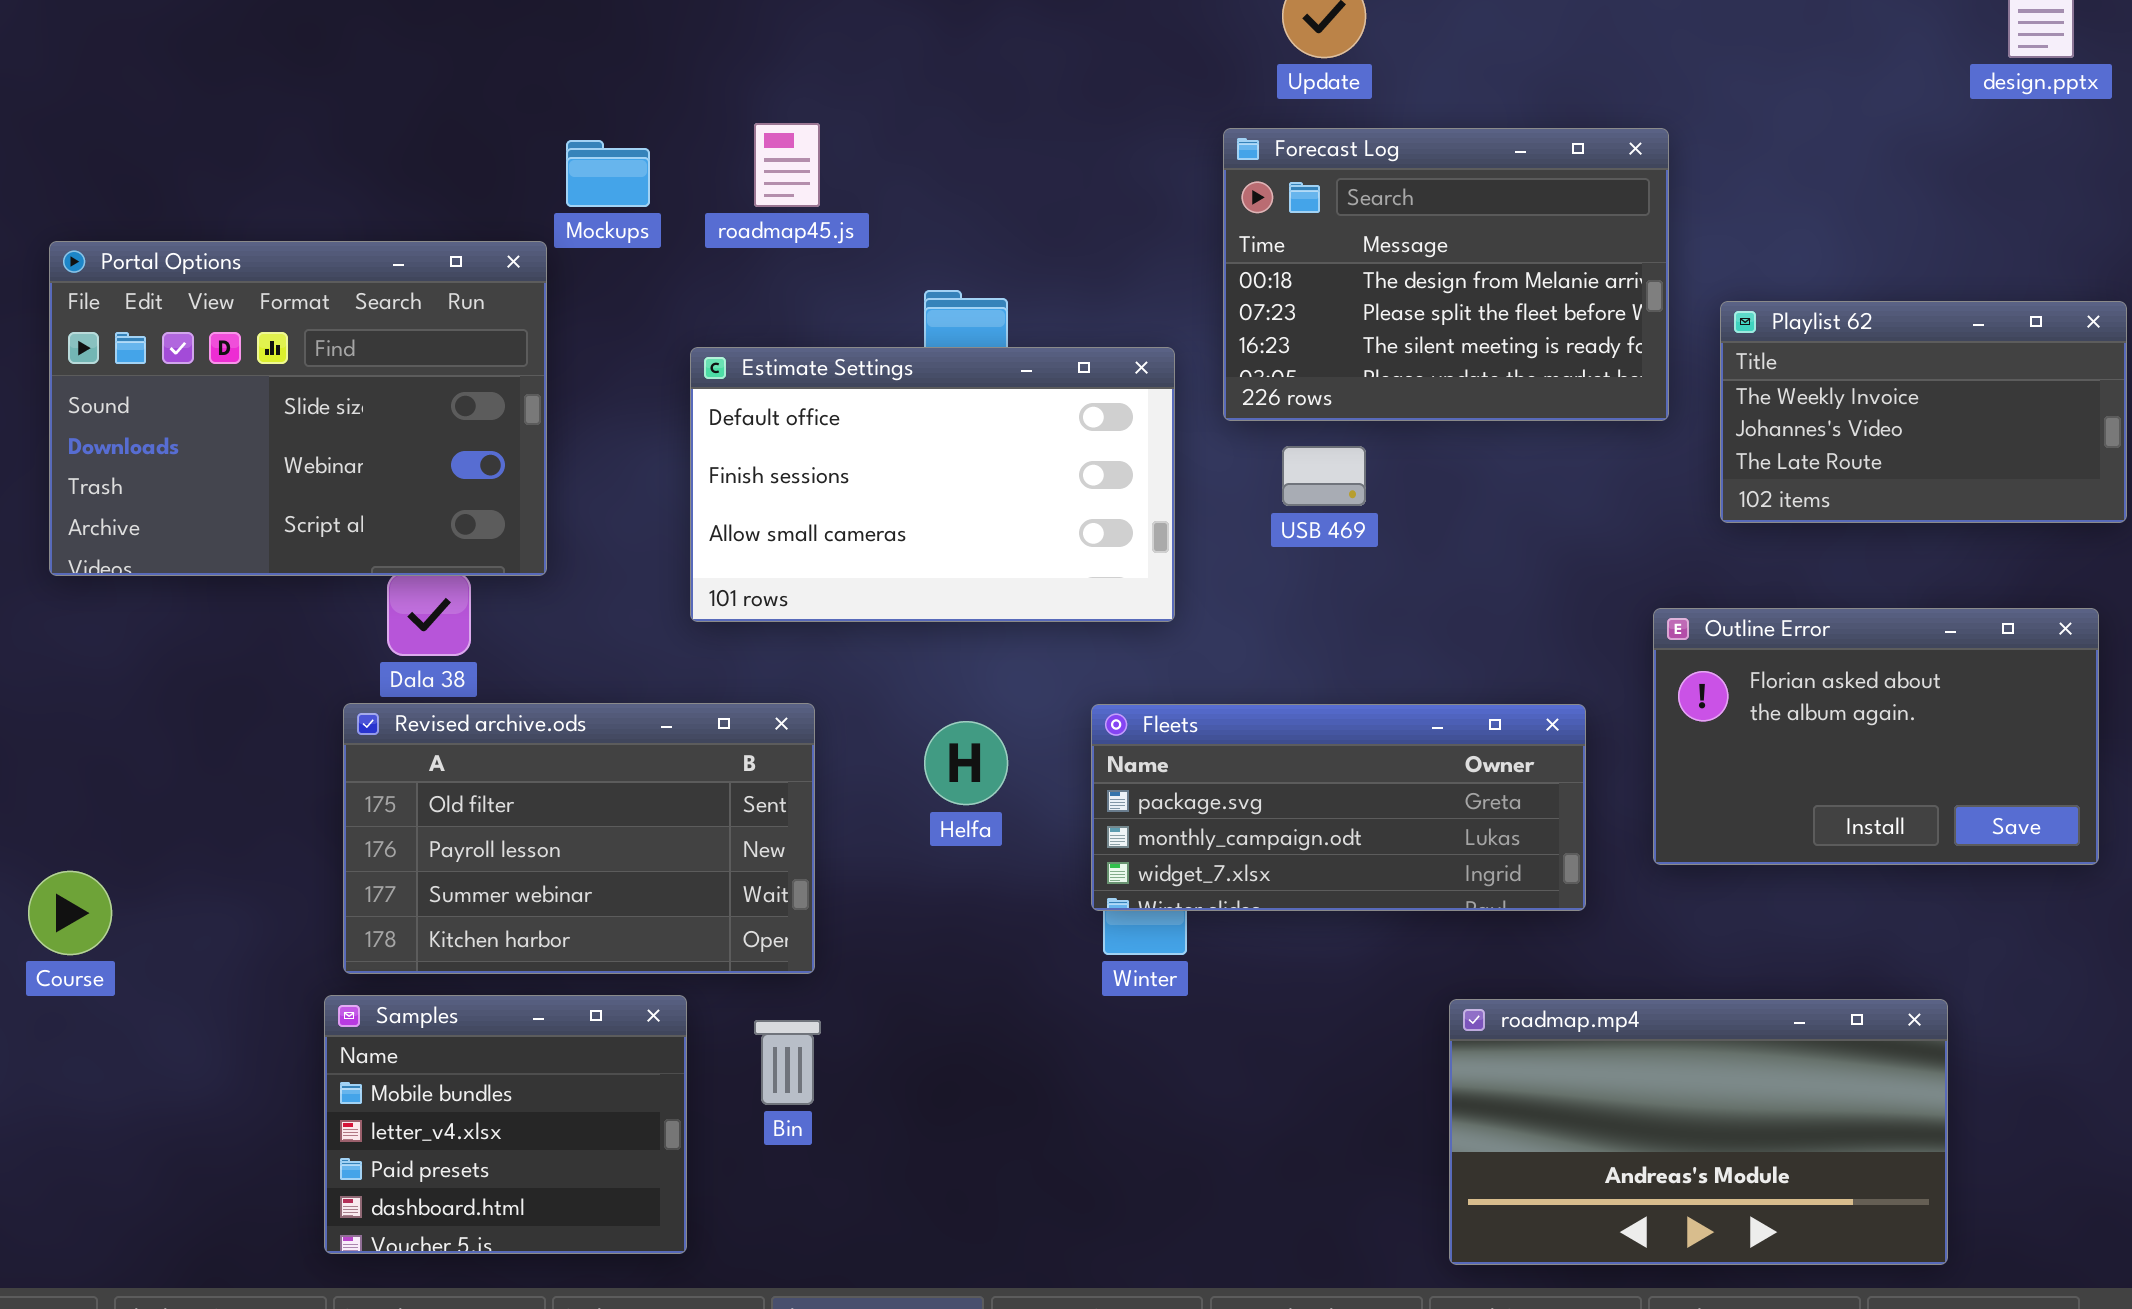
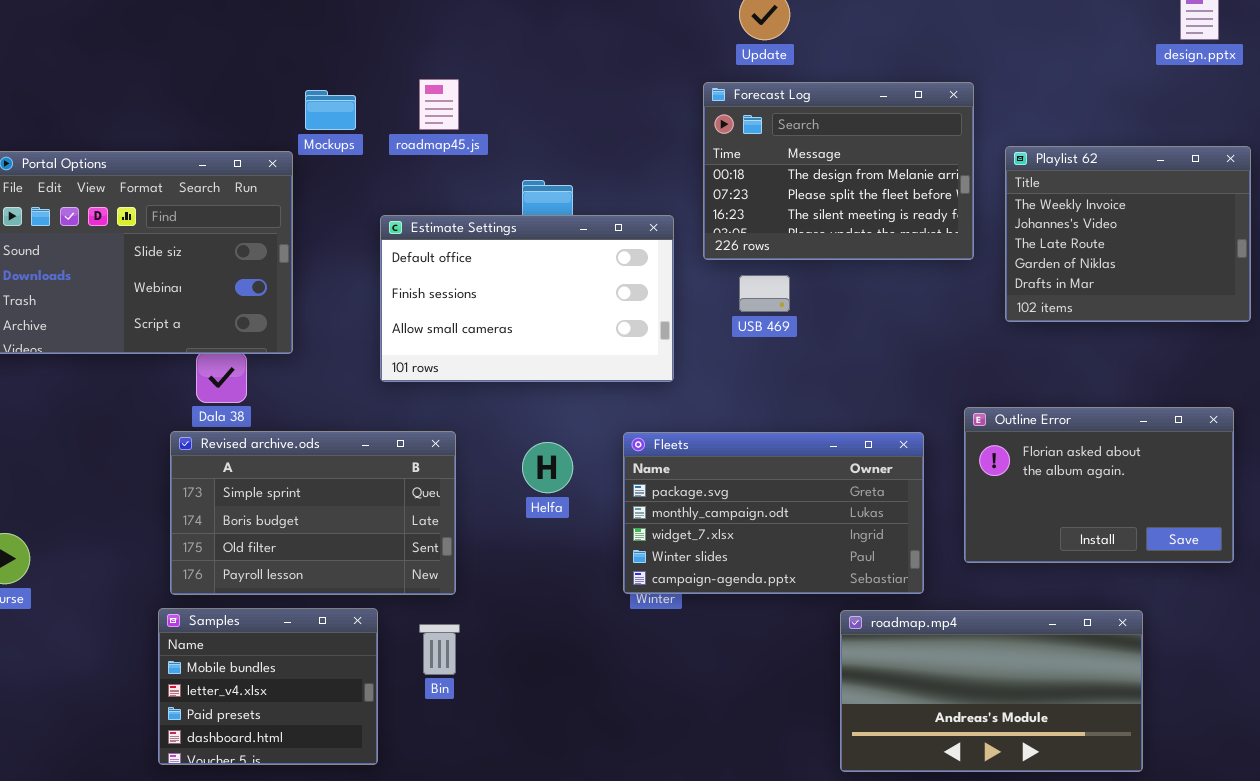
Playlist 62: [1720,301,2127,523] -> [1005,146,1251,322], resized
Outline Error: [1653,608,2099,865] -> [964,407,1234,563], moved
Revised archive.ods: [343,703,815,974] -> [170,431,456,595], scrolled up 2 rows
Fleets: [1091,704,1586,911] -> [623,432,924,594], resized

